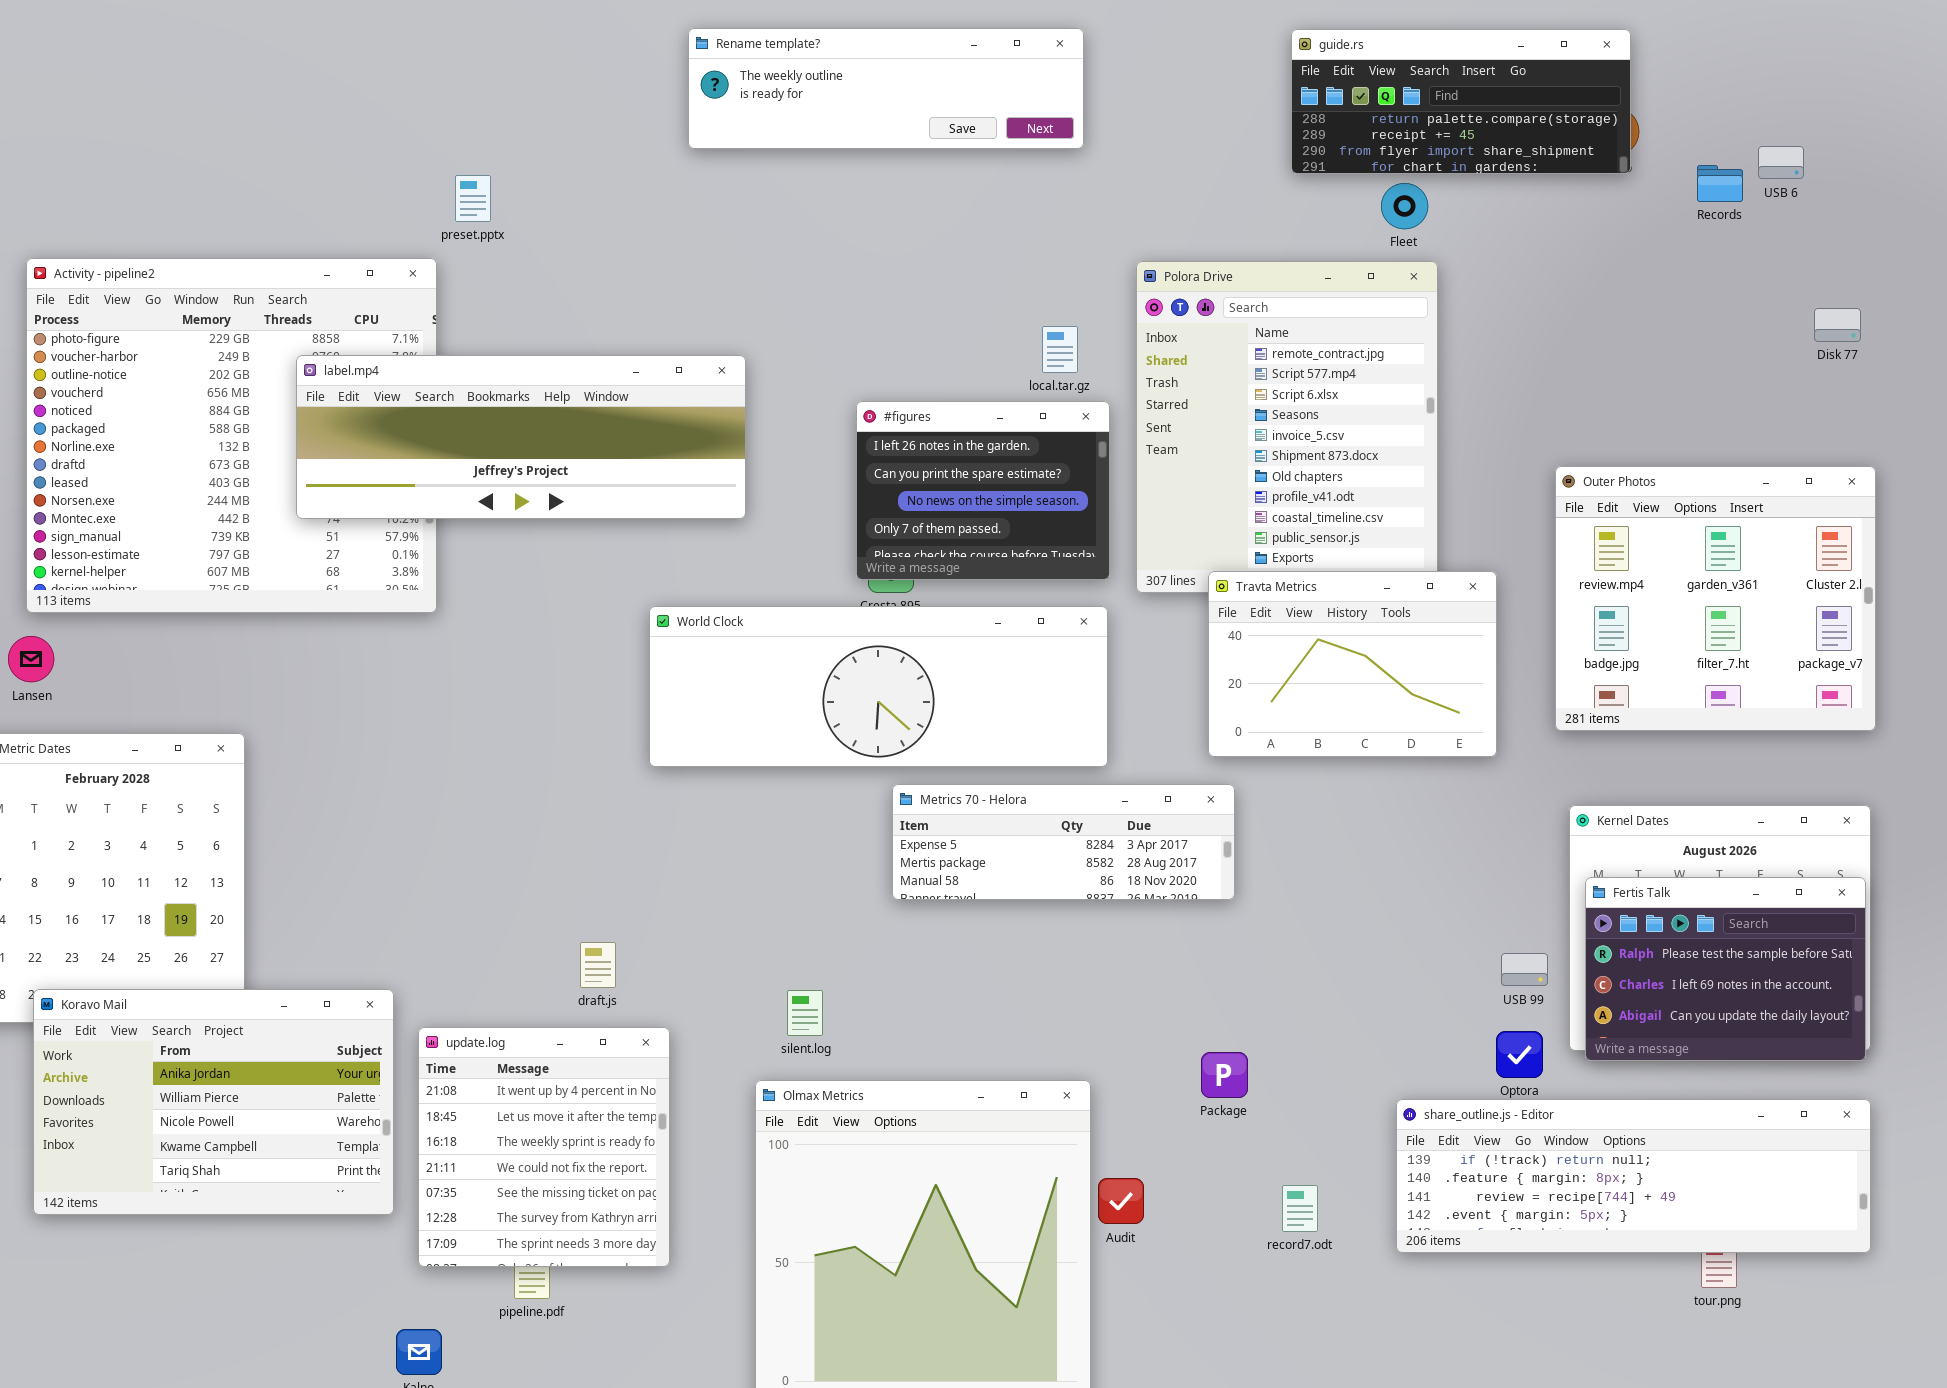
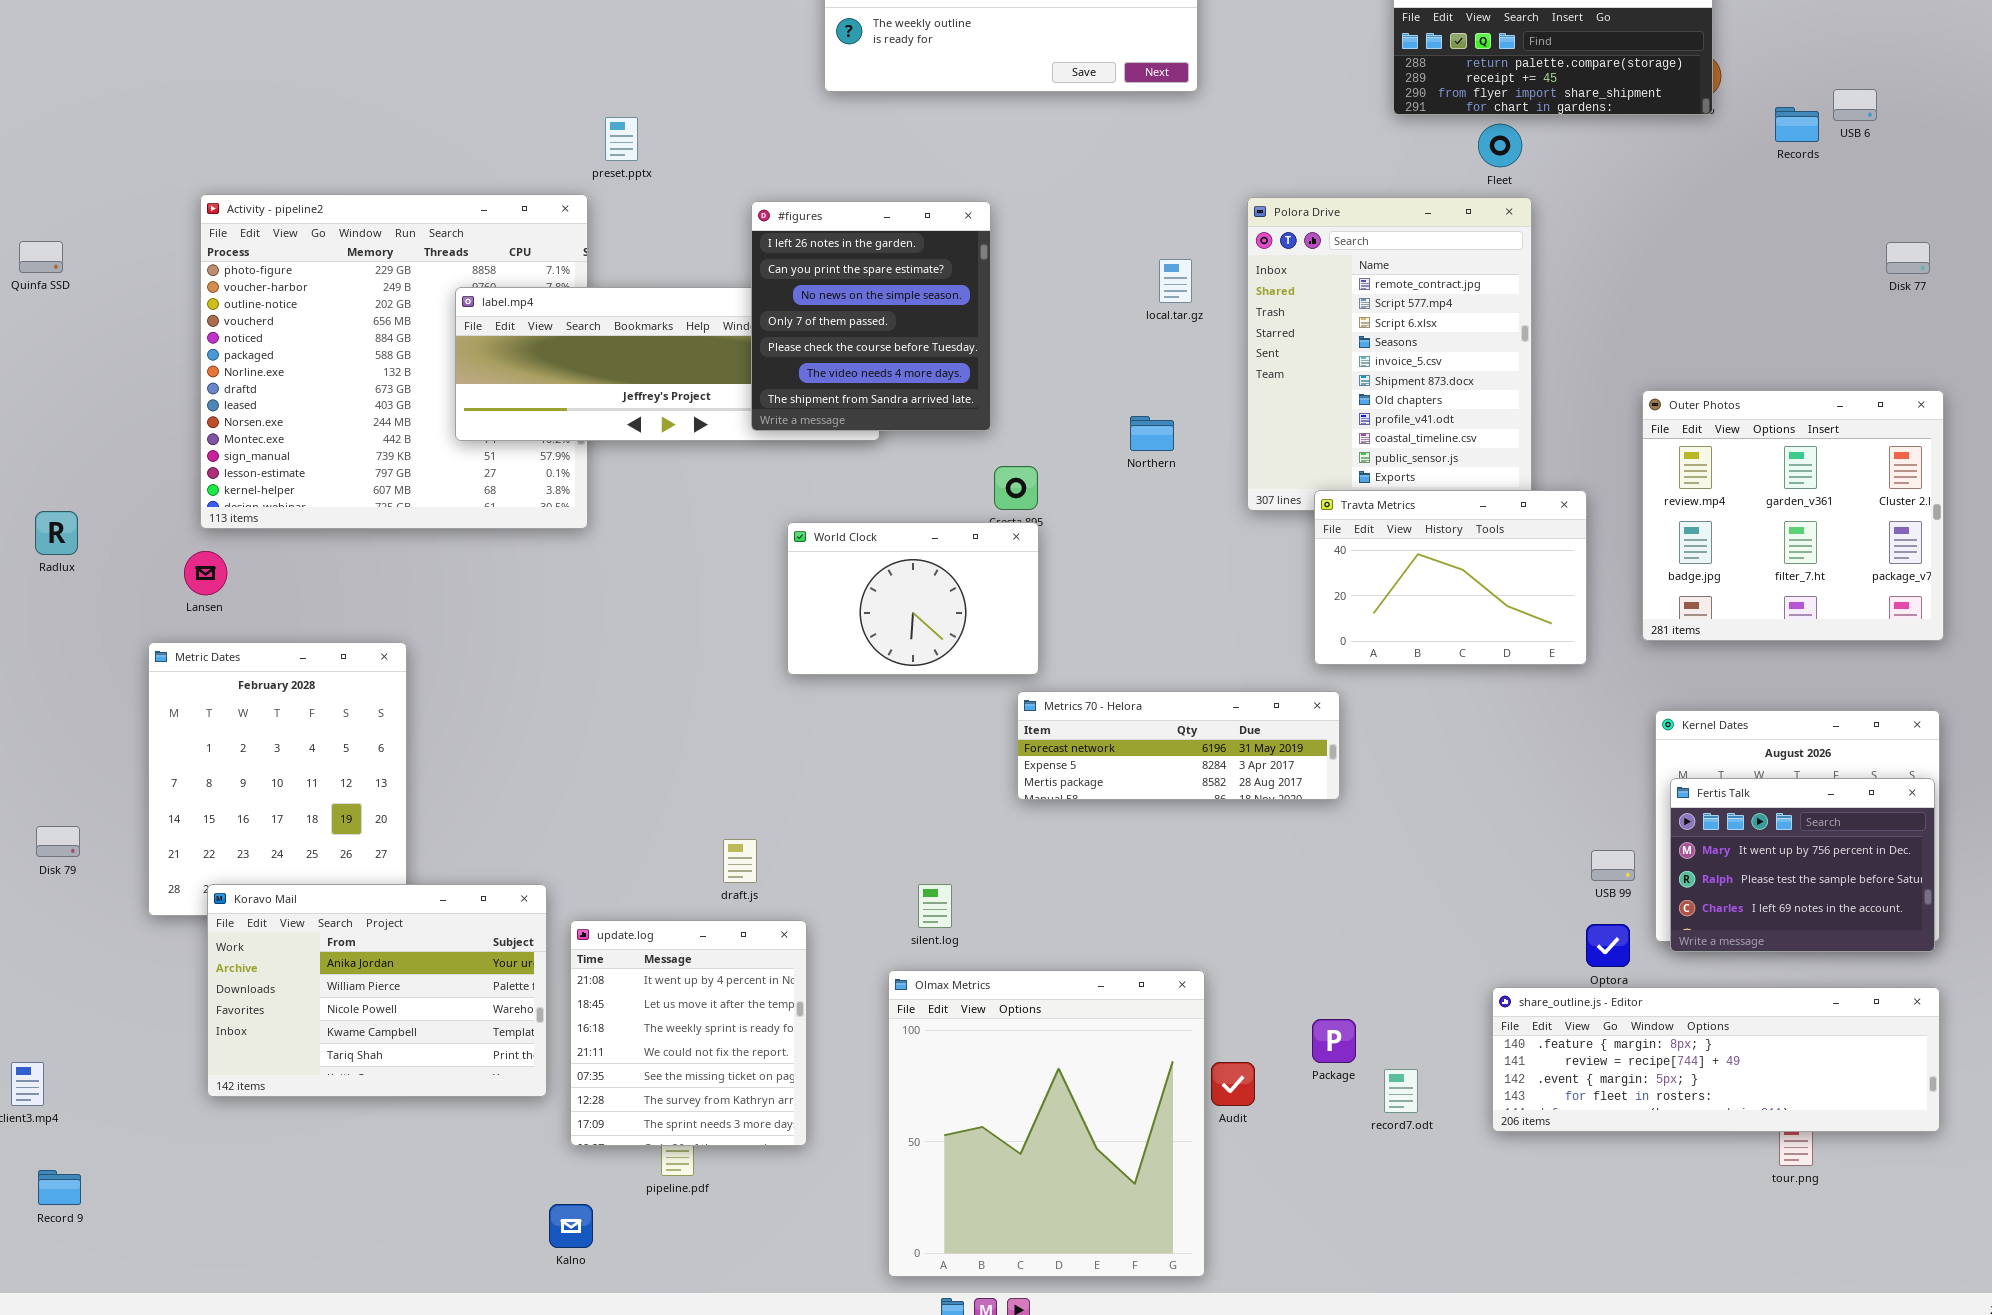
#figures: [856,401,1110,580] -> [751,201,991,431], moved, resized
World Clock: [649,606,1108,767] -> [787,522,1039,675], resized
Metrics 70 - Helora: [892,784,1235,900] -> [1017,691,1340,800], scrolled up 1 row
Fertis Talk: [1585,877,1866,1061] -> [1670,778,1935,952], scrolled up 1 row
Package: [1201,1052,1248,1098] -> [1312,1019,1356,1063], moved
share_outline.js - Editor: [1396,1099,1871,1253] -> [1492,987,1940,1132], scrolled down 1 row

